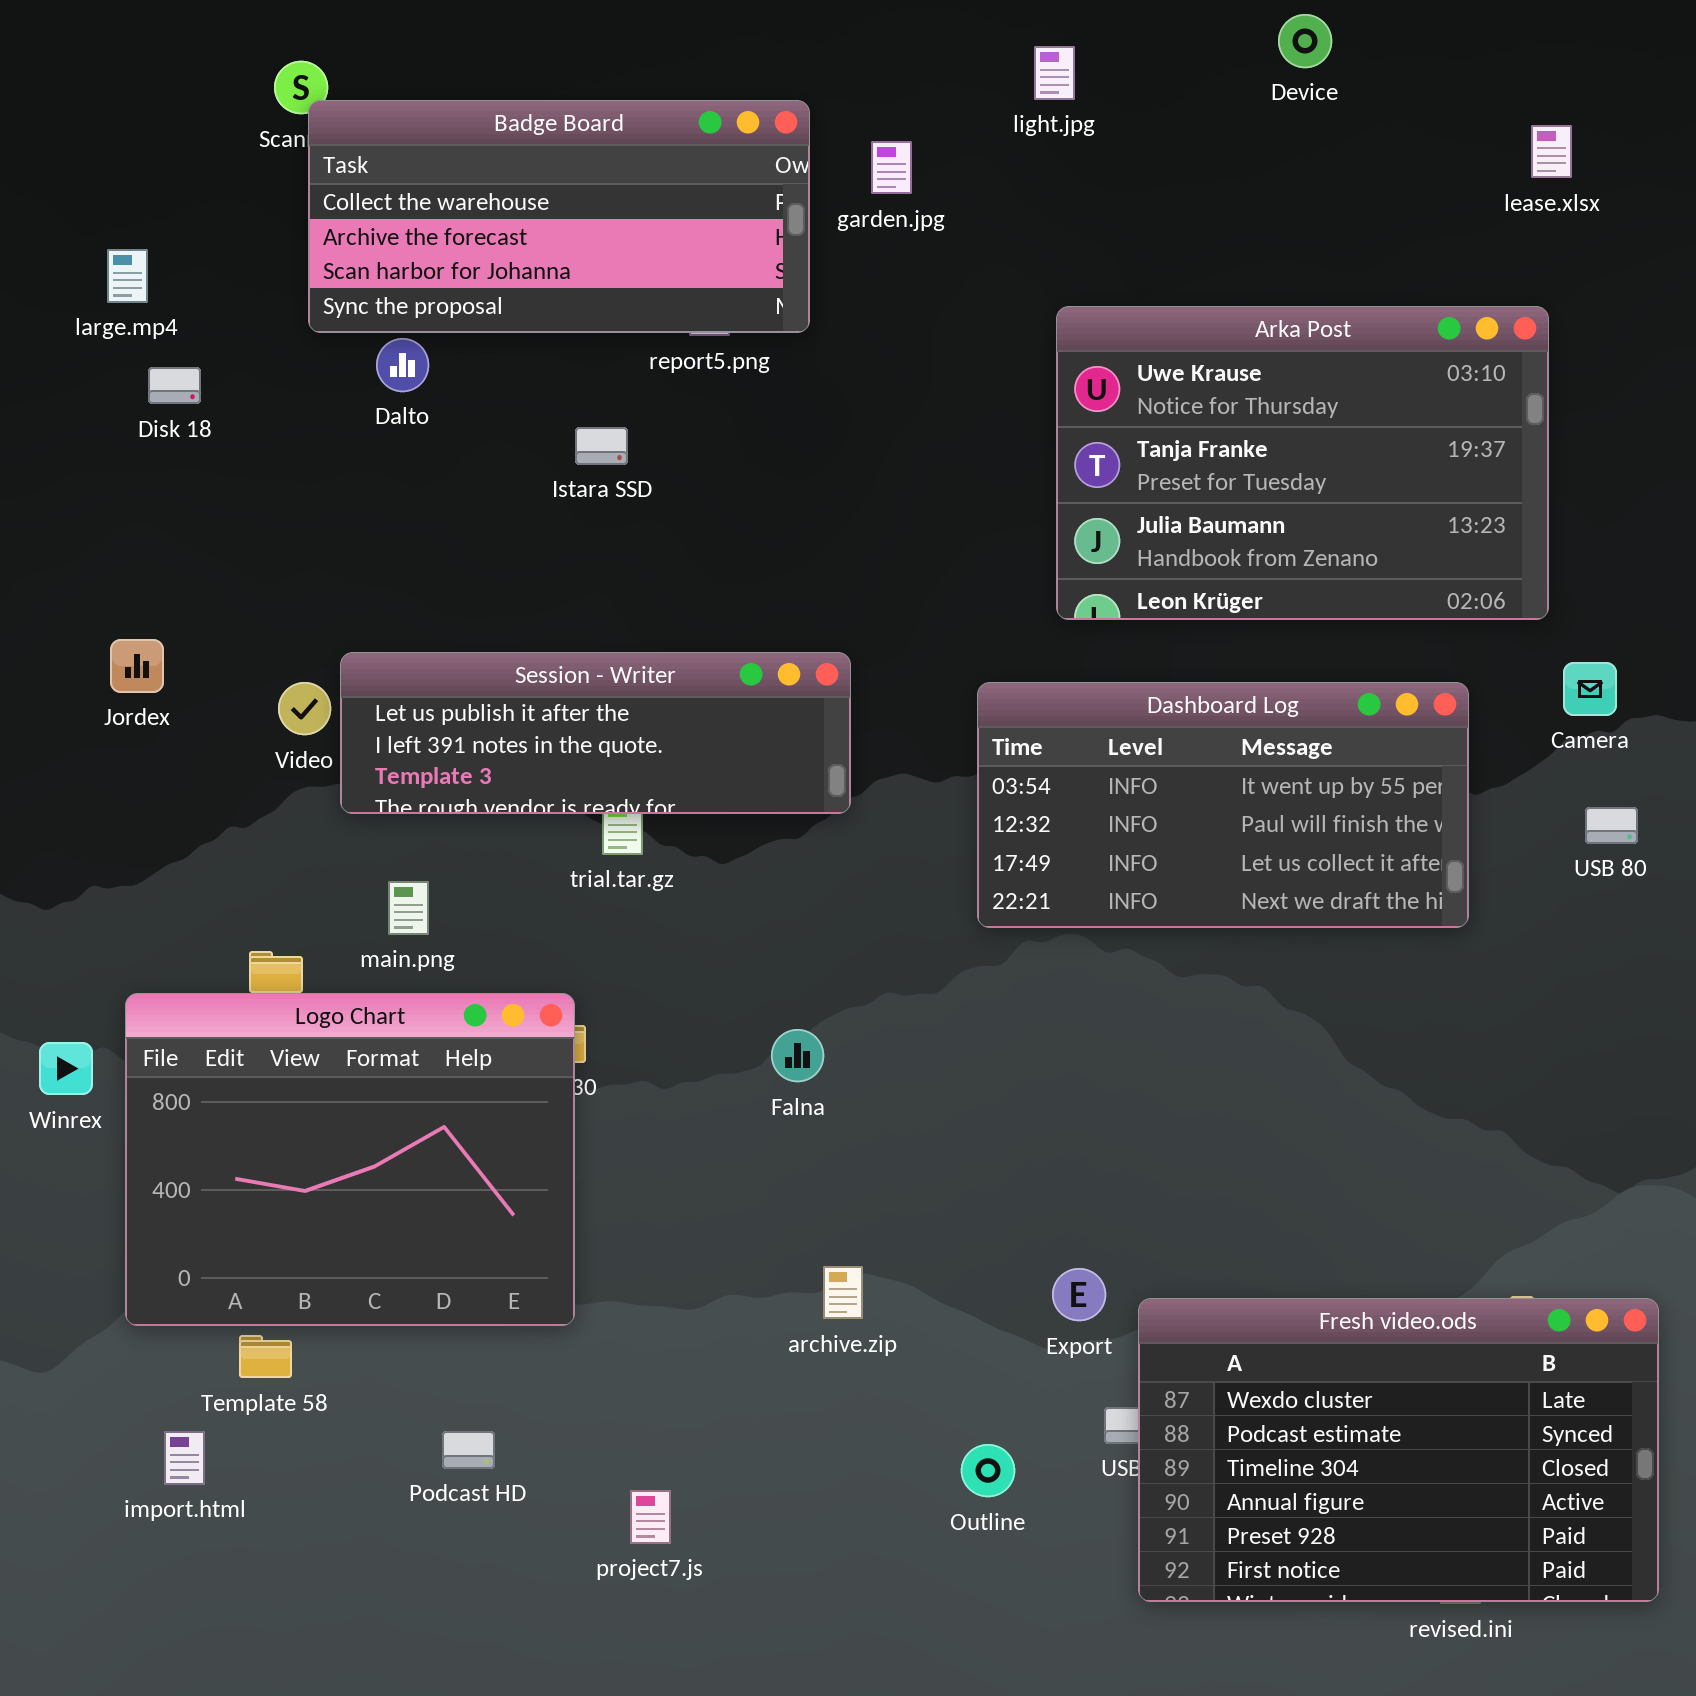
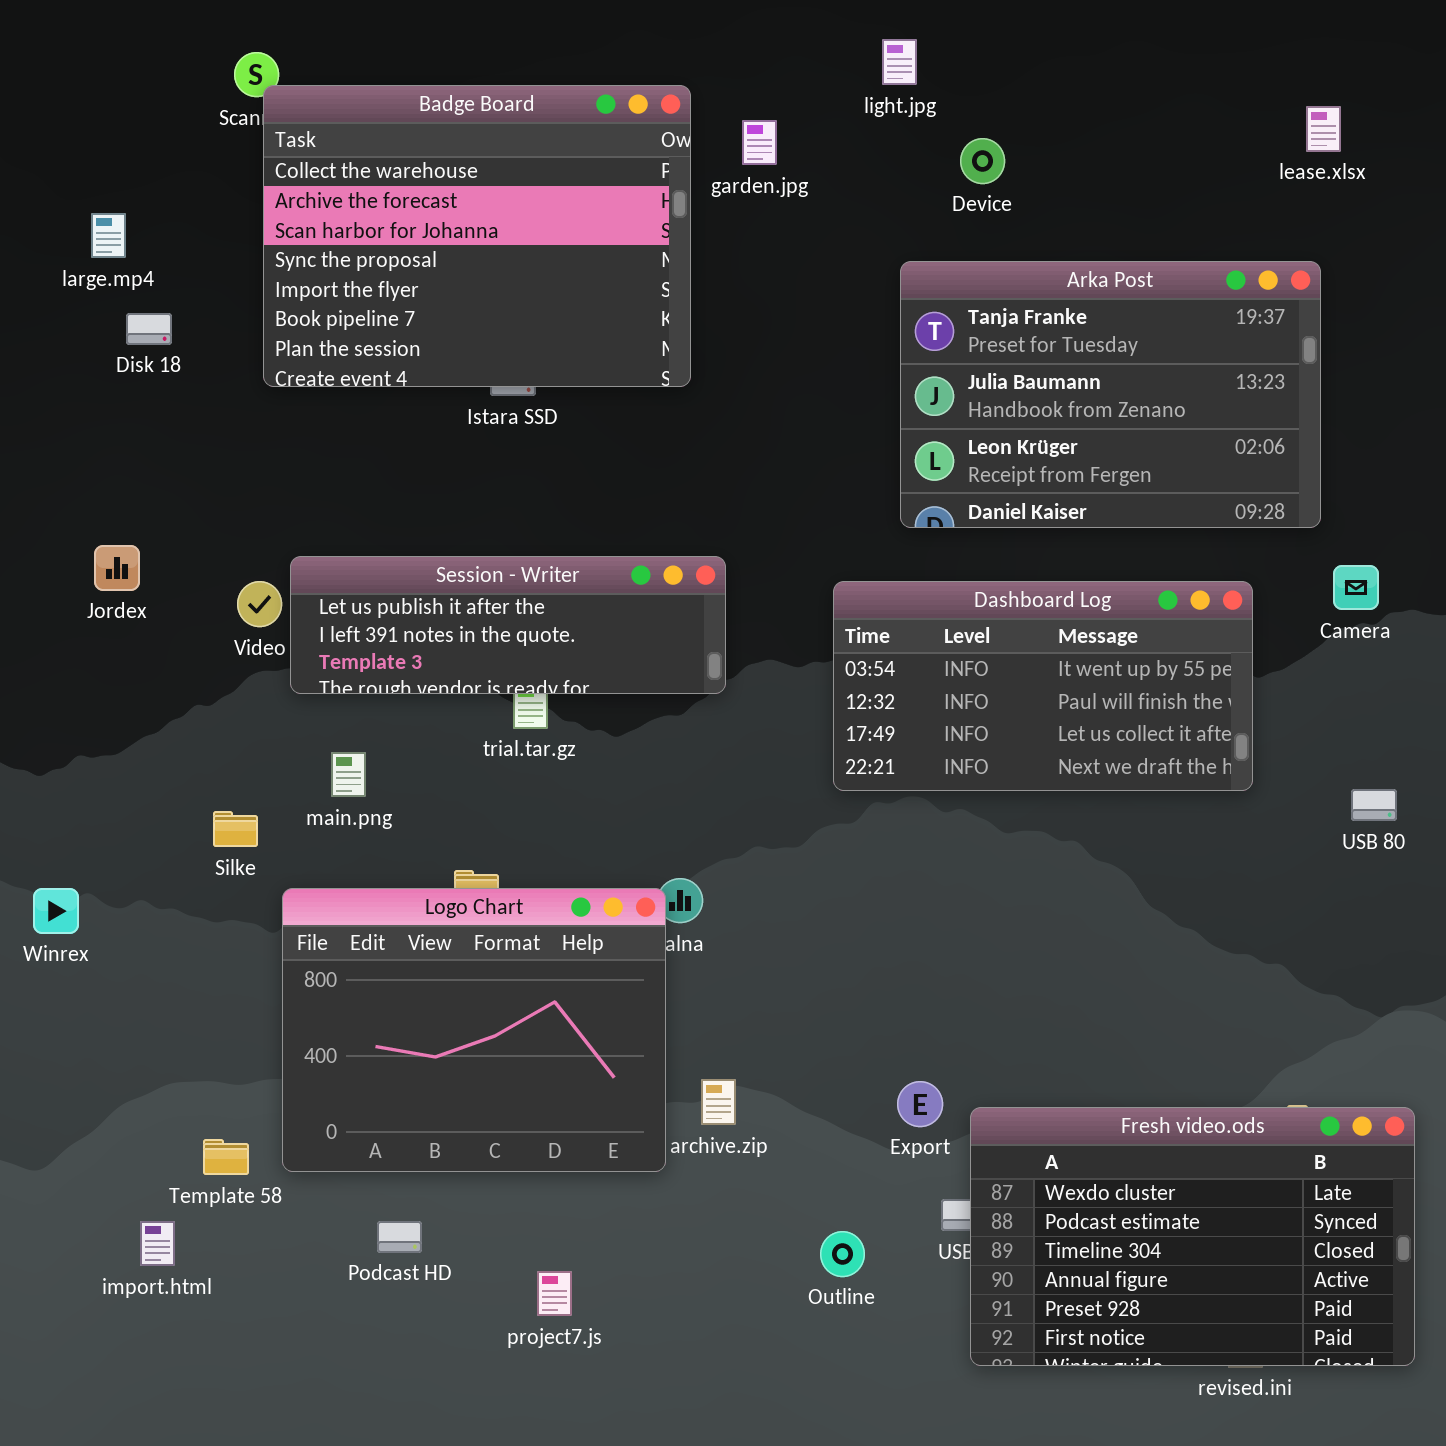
Device: [1278,14,1332,68] -> [960,138,1005,184], moved
Badge Board: [308,100,810,333] -> [263,85,691,387], resized
Arka Post: [1056,306,1549,620] -> [900,261,1321,528], scrolled down 1 row
USB 80: [1585,807,1638,844] -> [1351,789,1397,821], moved
Logo Chart: [125,993,575,1326] -> [282,888,666,1172], moved

